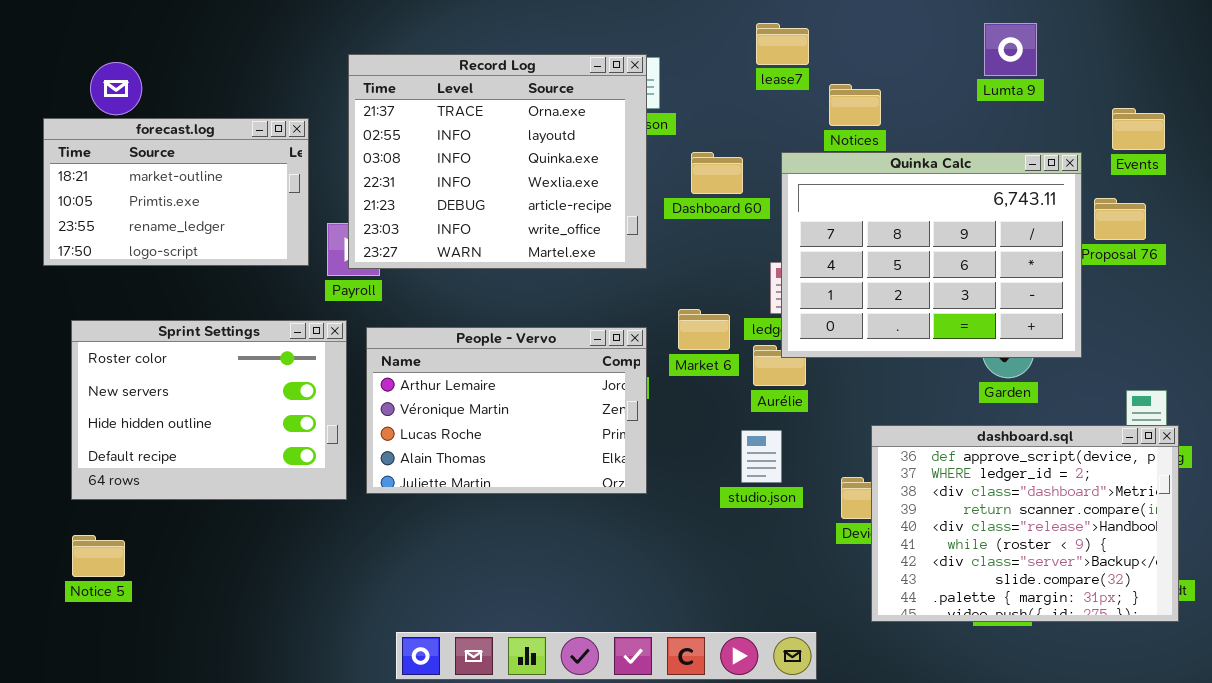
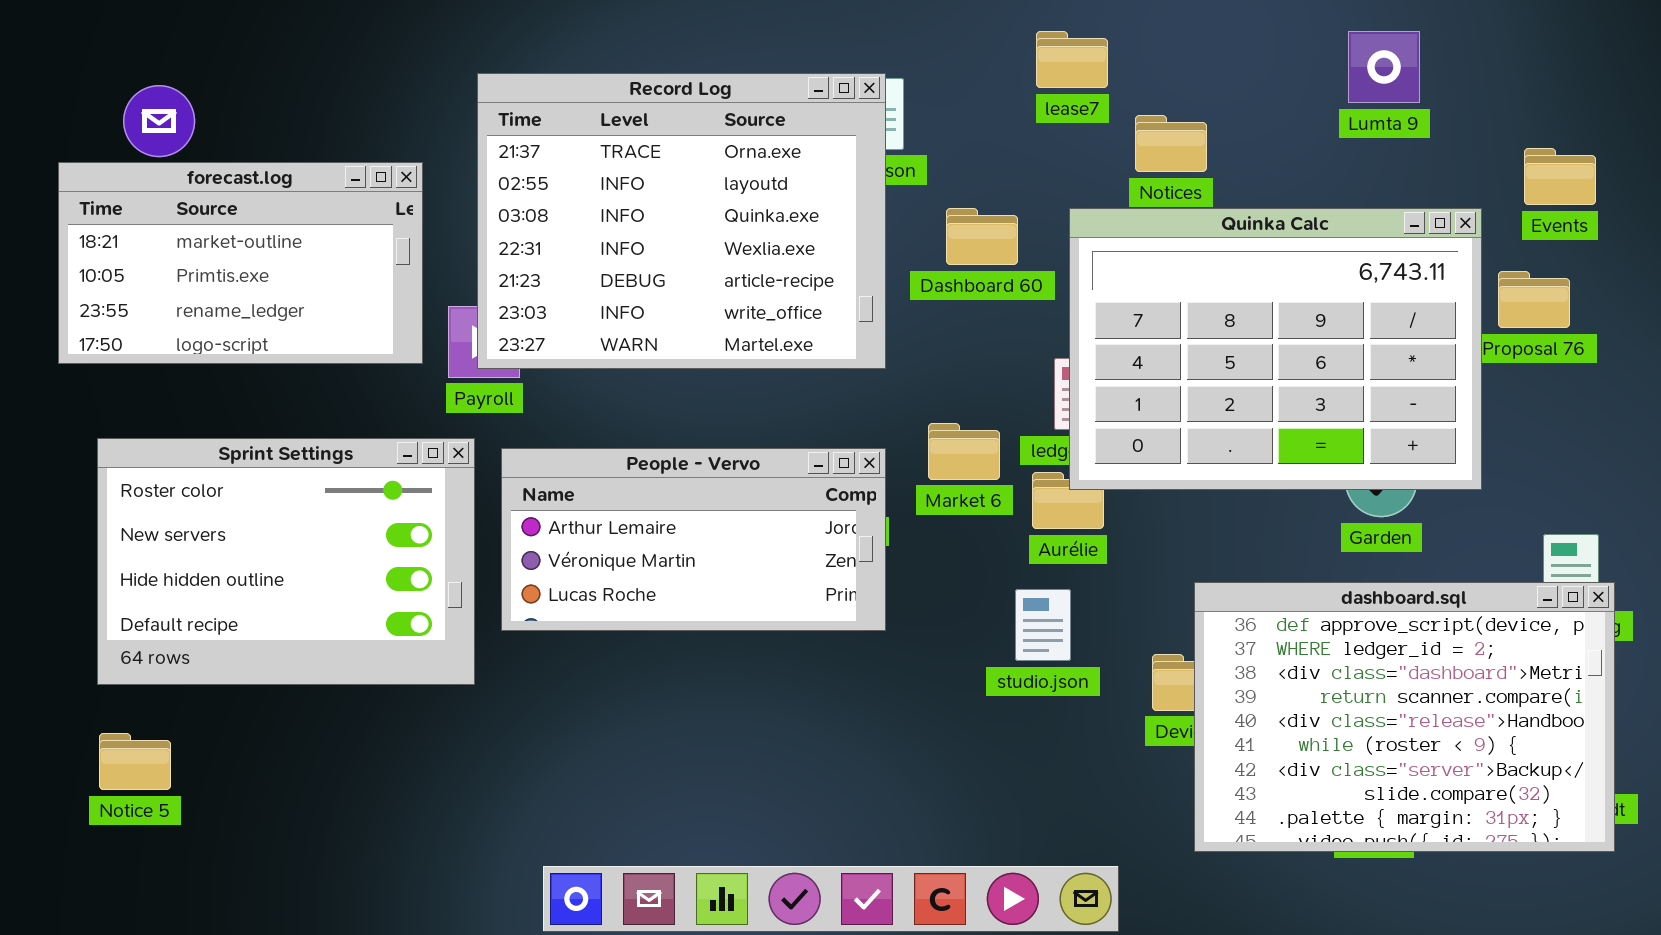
People - Vervo: [366,327,647,494] -> [501,448,886,631], resized

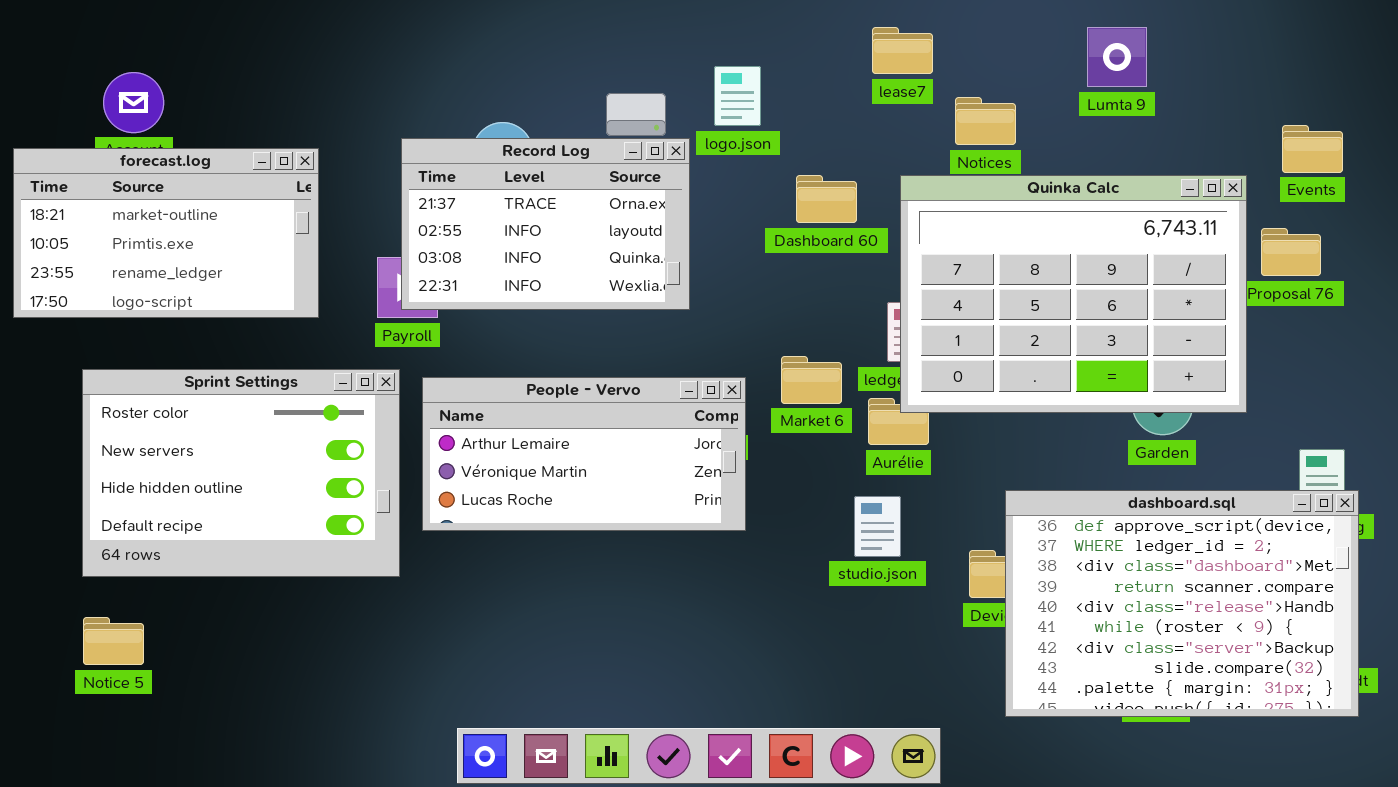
Lumta 9: [1348,31,1420,103] -> [1087,27,1147,87], moved
Record Log: [477,73,886,369] -> [401,138,690,310], resized
forecast.log: [58,162,423,364] -> [13,148,319,318], moved

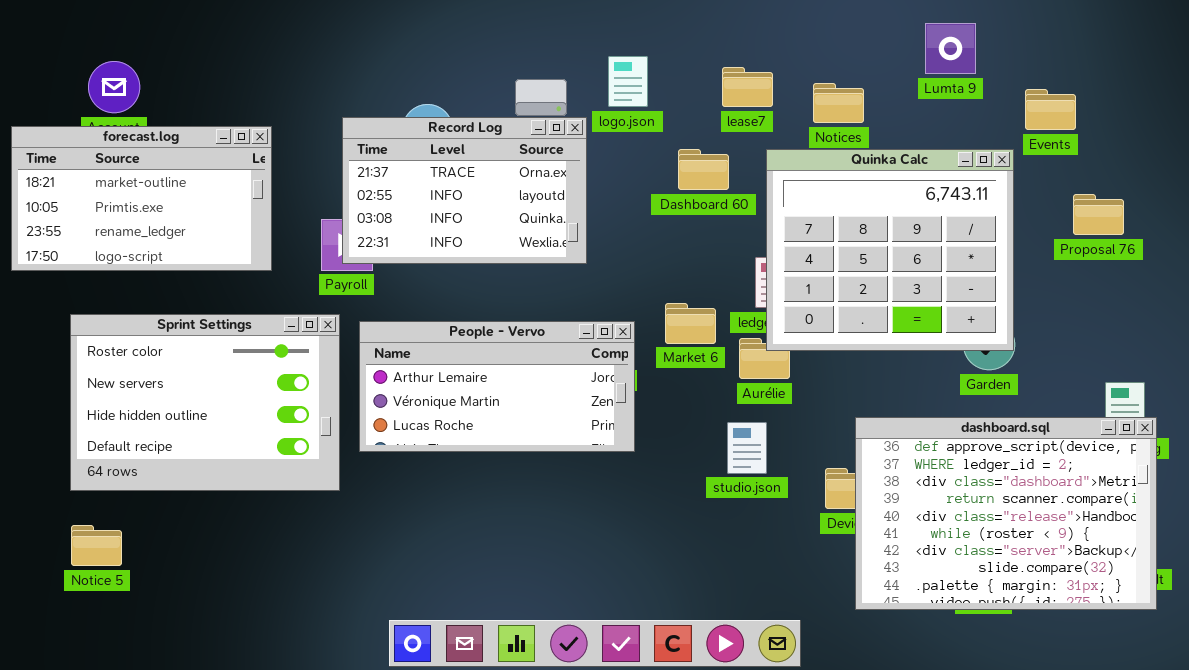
lease7: [872,27,933,74] -> [722,67,773,107], moved
Events: [1282,125,1343,173] -> [1025,89,1076,130], moved
Quinka Calc: [900,175,1247,413] -> [766,149,1014,351], resized

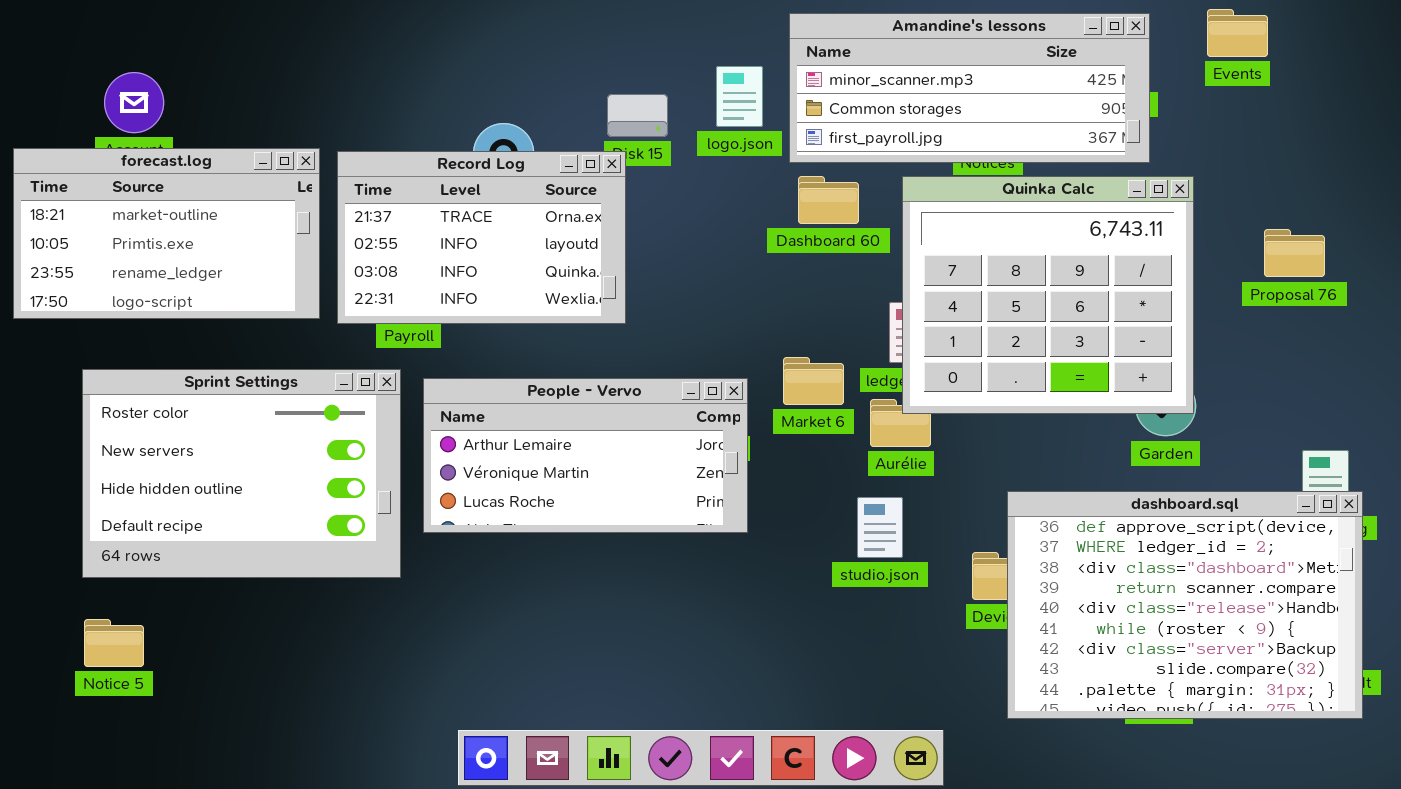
Amandine's lessons: none -> [789,13,1150,163], opened
Events: [1025,89,1076,130] -> [1207,9,1268,57], moved
Record Log: [342,117,587,264] -> [337,151,626,324], moved

